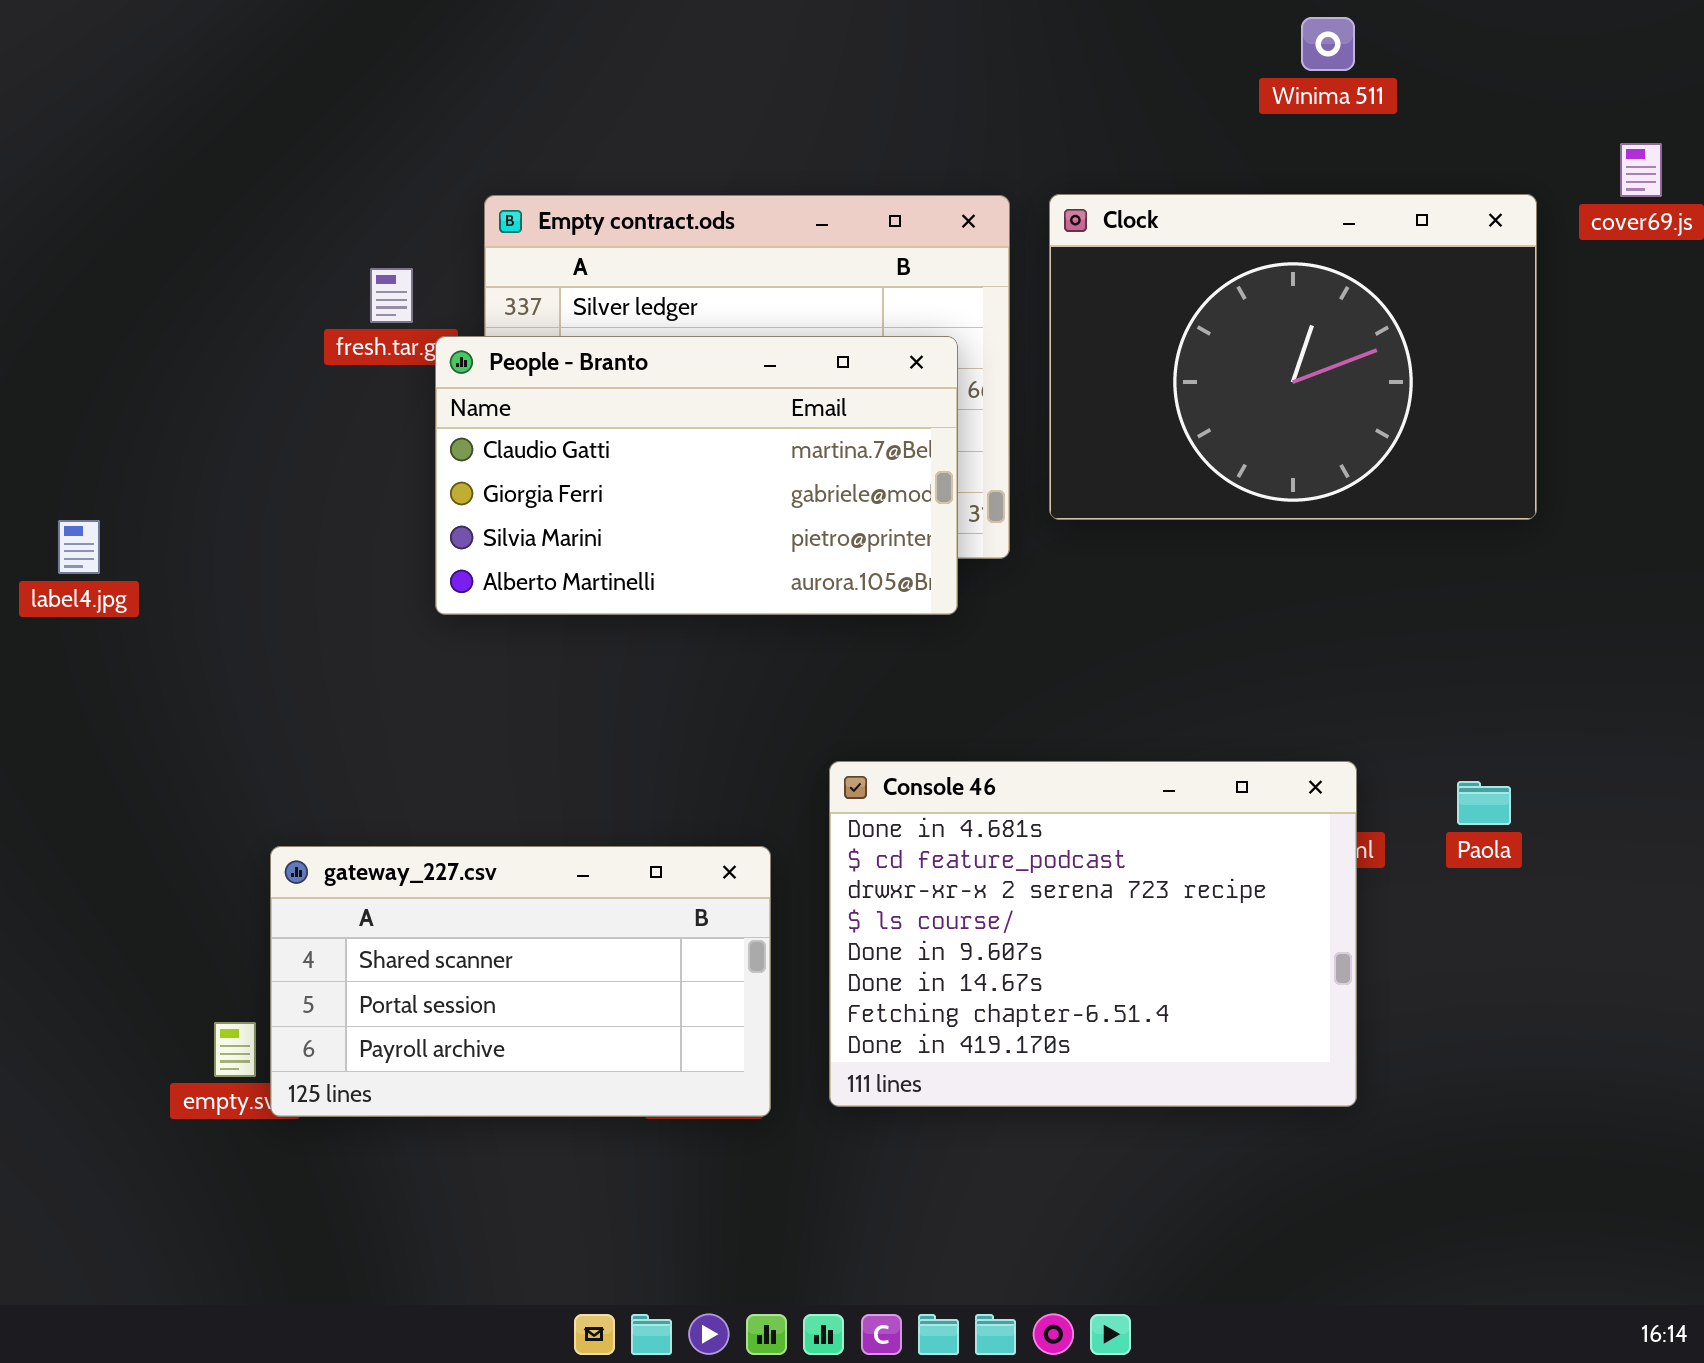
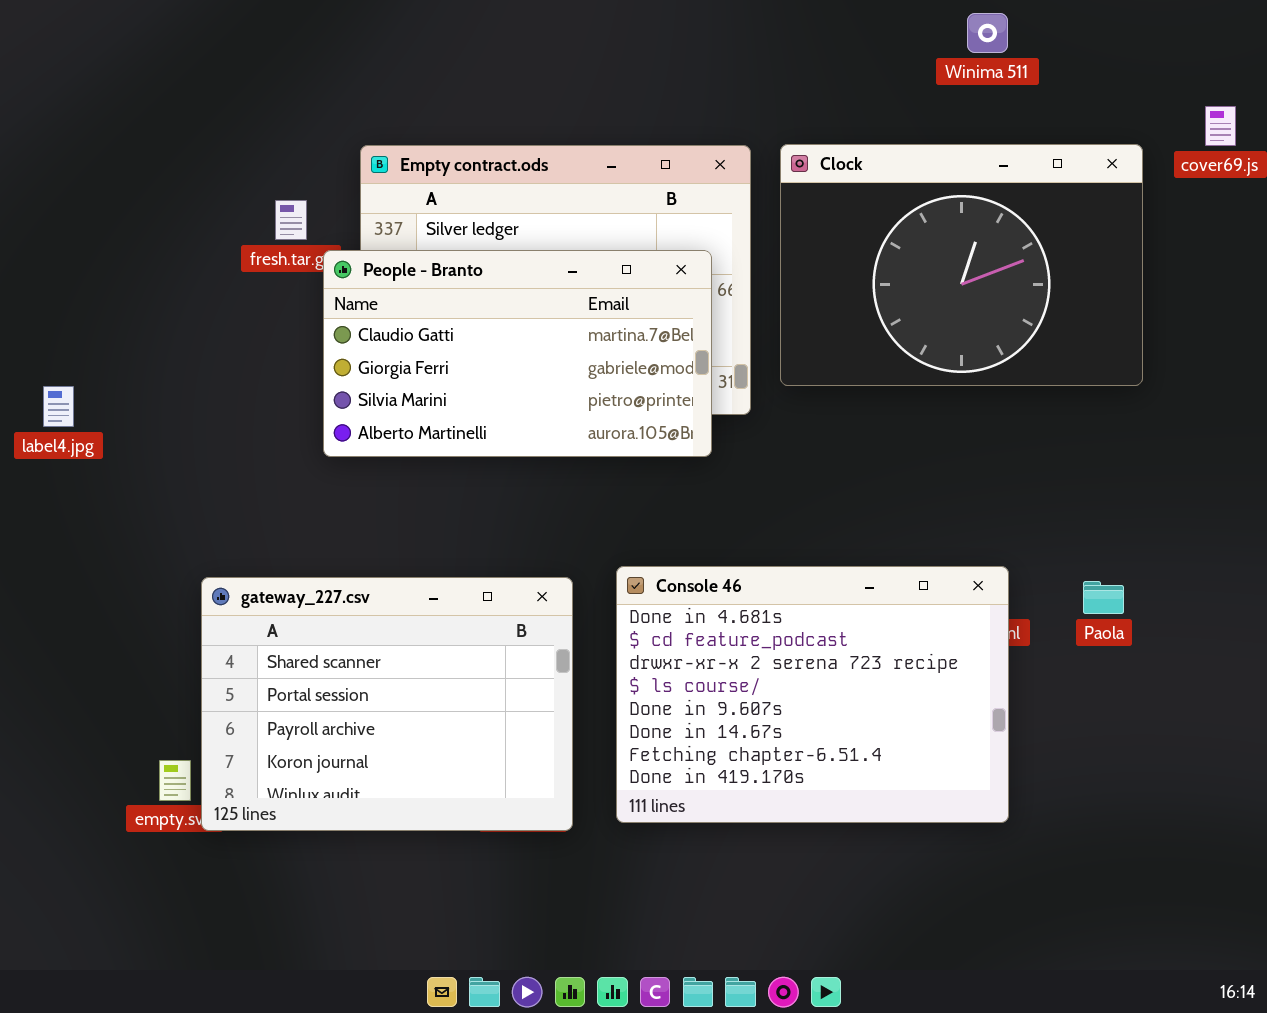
gateway_227.csv: [270,846,771,1117] -> [201,577,573,831], resized

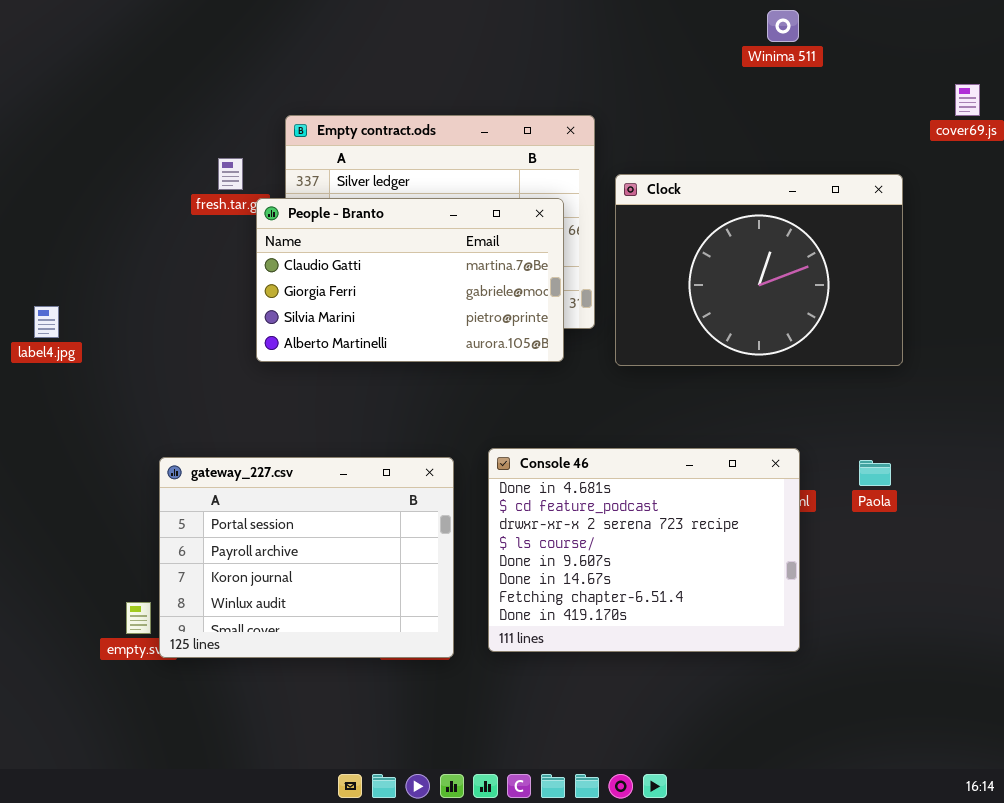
Clock: [780,144,1143,386] -> [615,174,903,366], moved
gateway_227.csv: [201,577,573,831] -> [159,457,454,658], scrolled down 1 row

